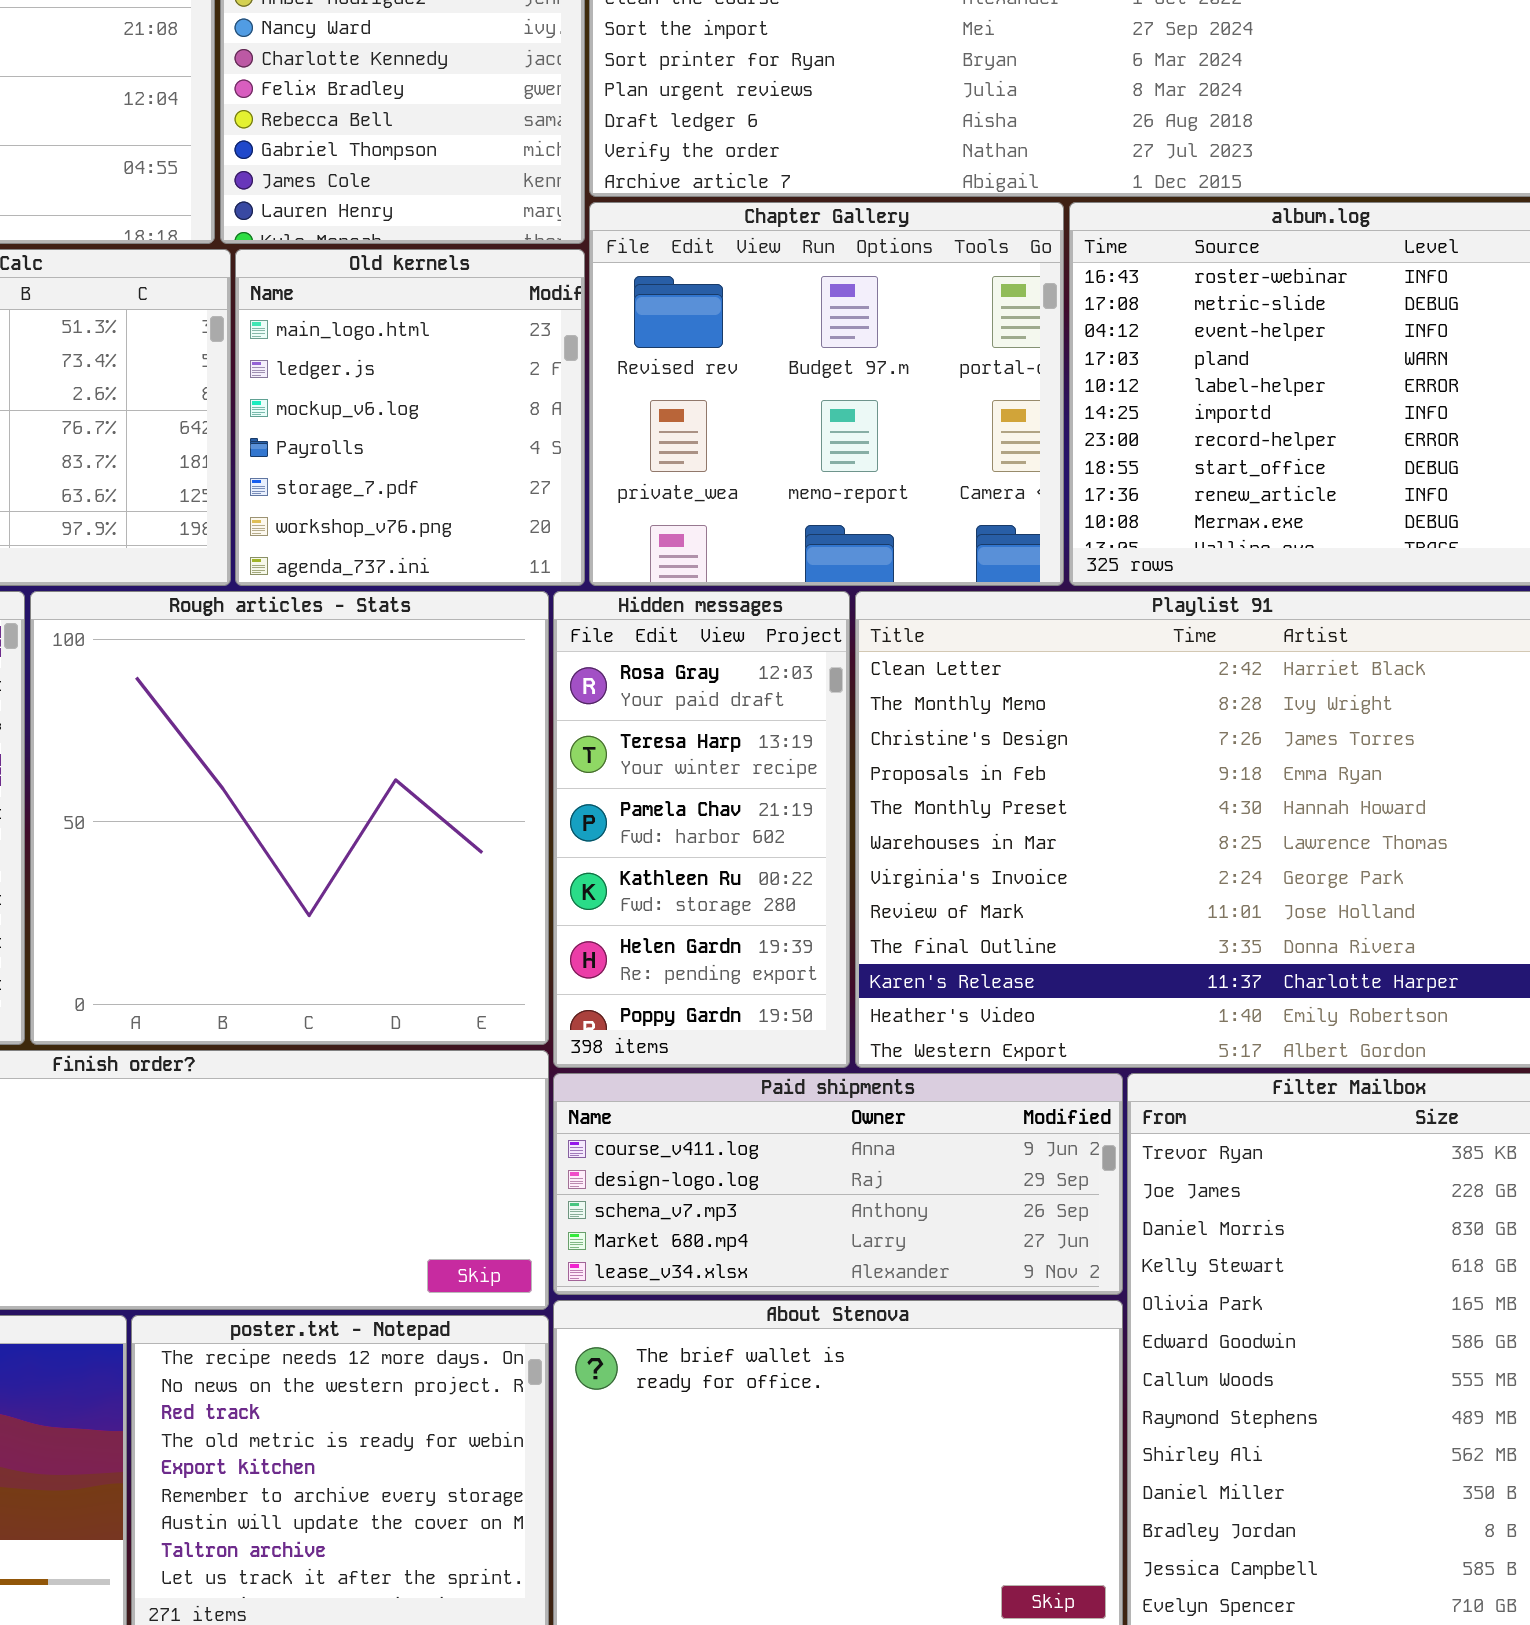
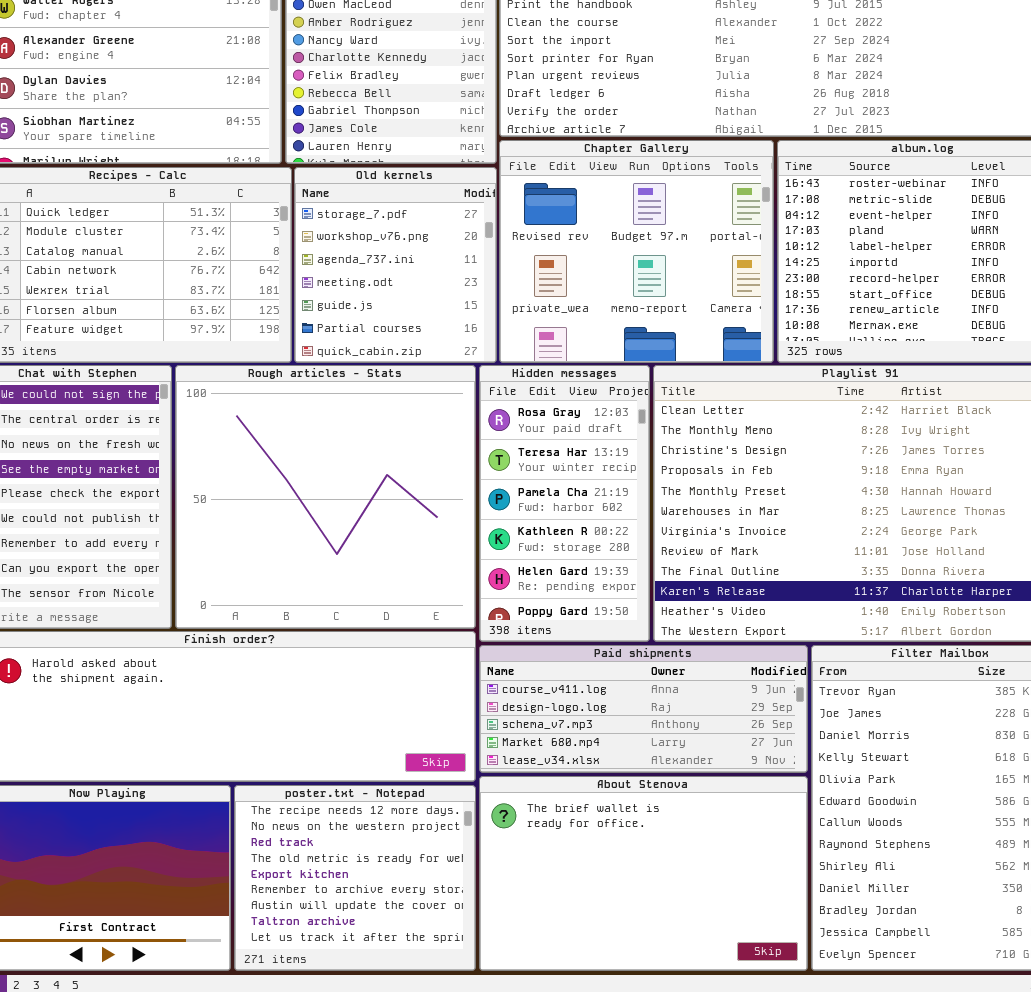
Old kernels: [235,249,585,586] -> [294,167,497,363], scrolled down 4 rows

